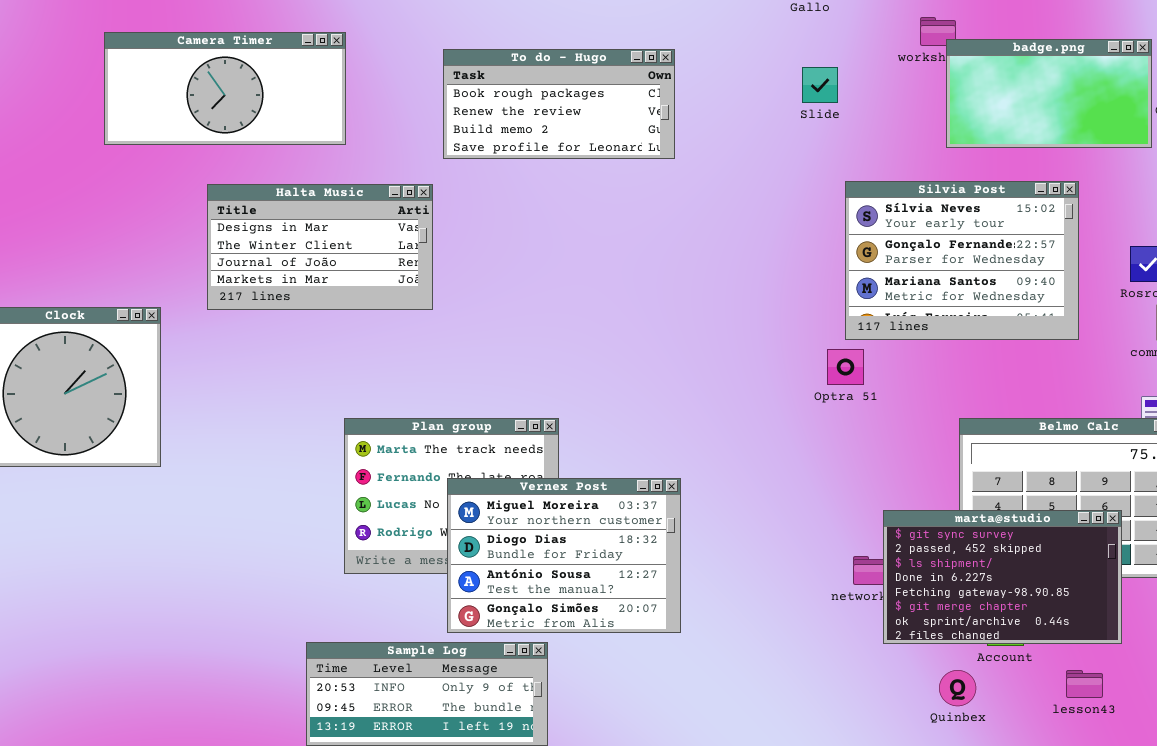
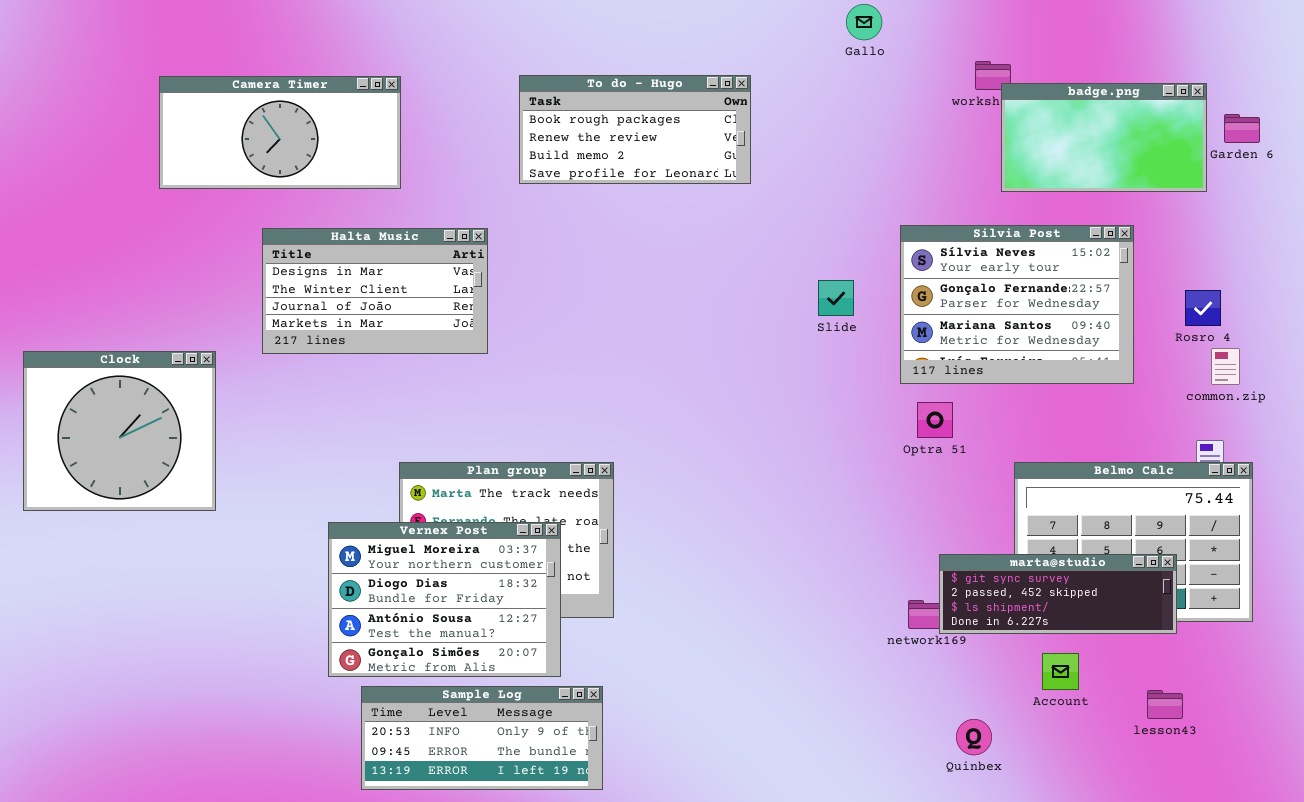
To do - Hugo: [443,49,675,159] -> [519,75,751,184], moved
Slide: [802,67,838,103] -> [818,280,854,316], moved
Optra 51: [827,349,864,385] -> [917,402,953,438], moved
Vernex Post: [447,478,681,633] -> [328,522,561,677], moved
marta@studio: [883,510,1122,644] -> [939,554,1177,634], resized
Quinbex: [939,670,976,706] -> [956,719,992,755], moved
lesson43: [1066,670,1103,698] -> [1147,690,1183,719], moved

